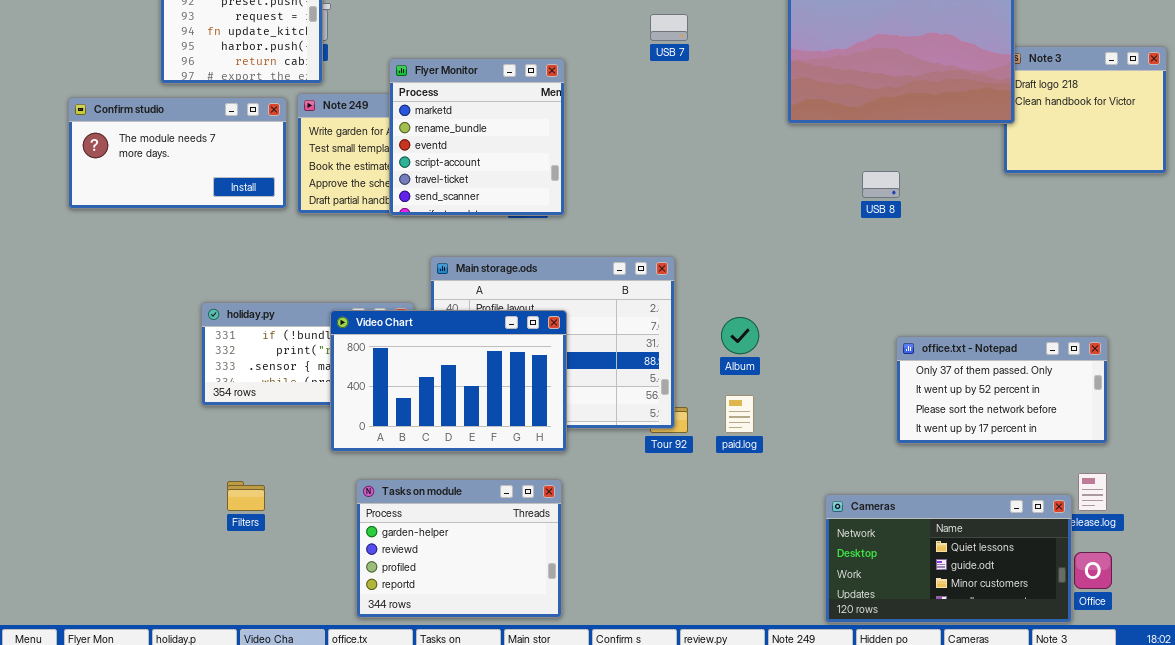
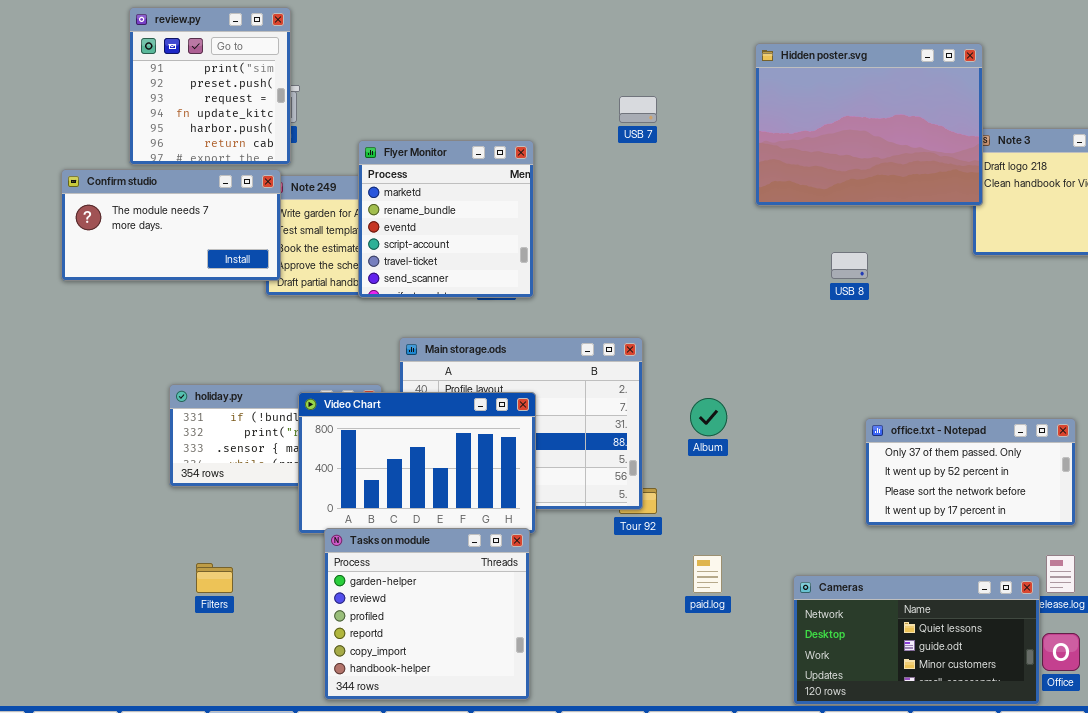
Confirm studio: [68,97,287,209] -> [61,169,281,281], moved
paid.log: [725,395,754,433] -> [693,555,722,593], moved
Tasks on module: [356,479,562,618] -> [324,528,530,700], resized

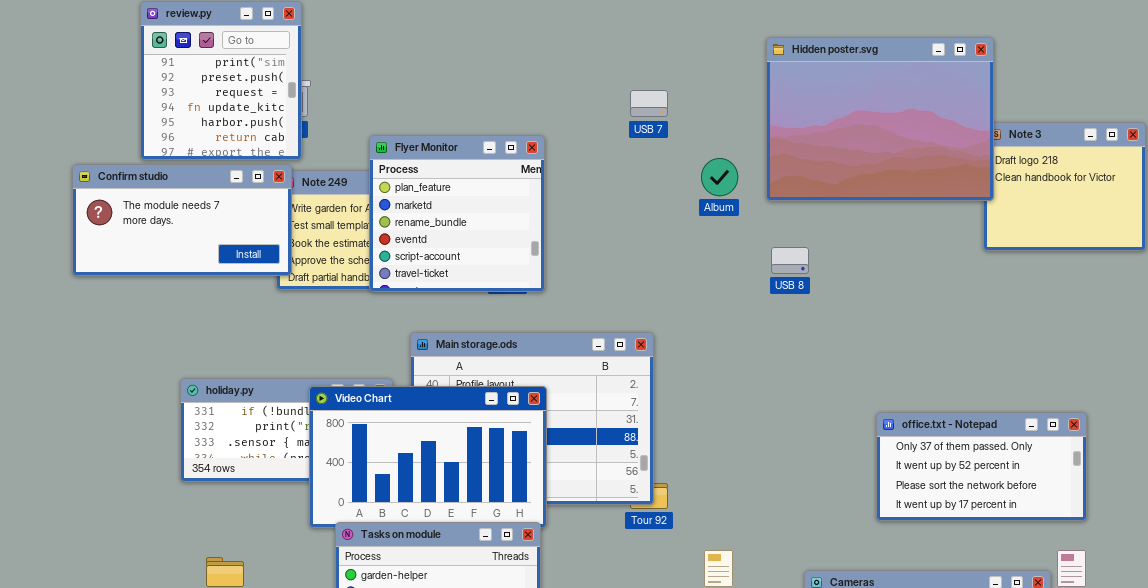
Flyer Monitor: [358,140,534,298] -> [369,135,545,292], scrolled up 1 row
USB 8: [831,252,868,279] -> [771,247,809,274], moved
Album: [690,398,727,436] -> [701,158,738,196], moved

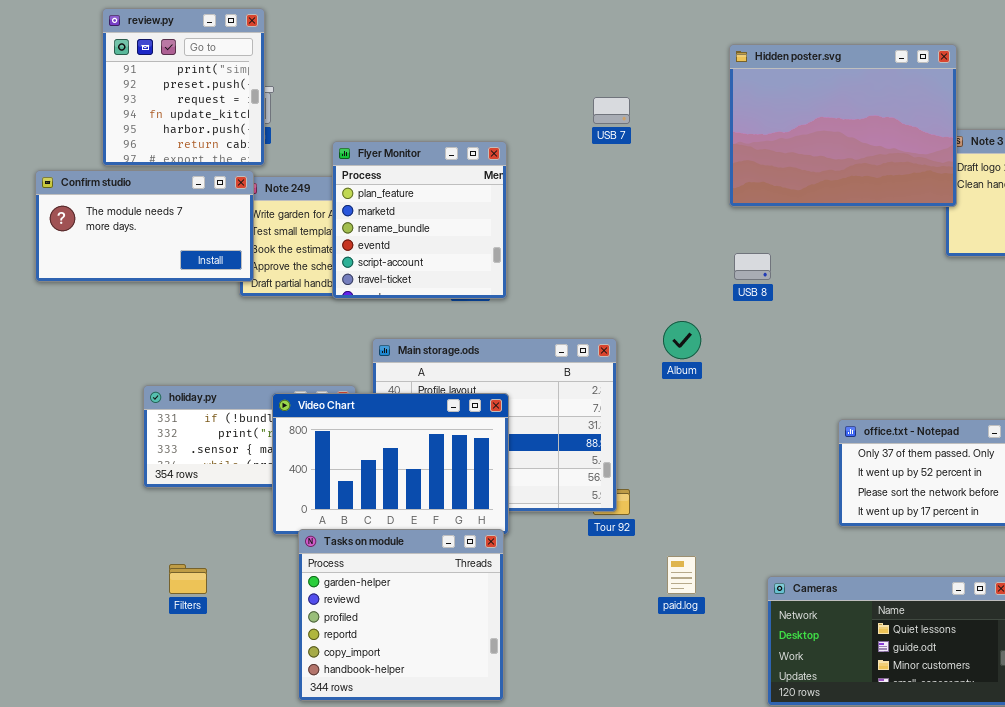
Album: [701,158,738,196] -> [663,321,701,359], moved

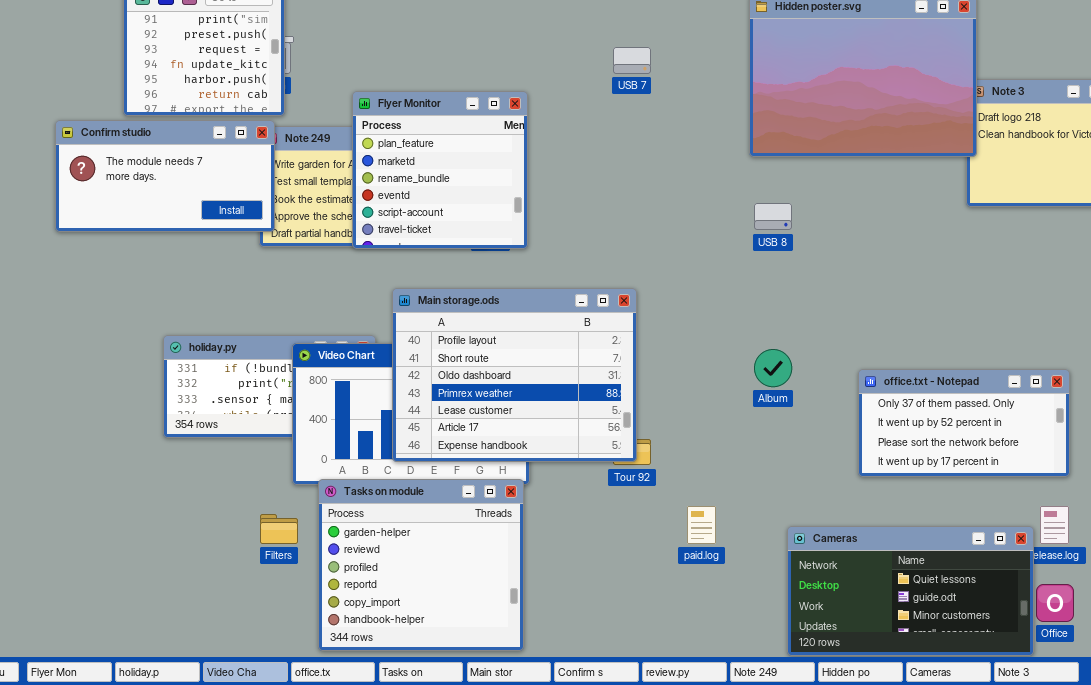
Album: [663,321,701,359] -> [754,349,792,387], moved
Main storage.ods: [372,338,617,512] -> [392,288,637,462], raised
Filters: [169,564,207,594] -> [260,514,298,544], moved

